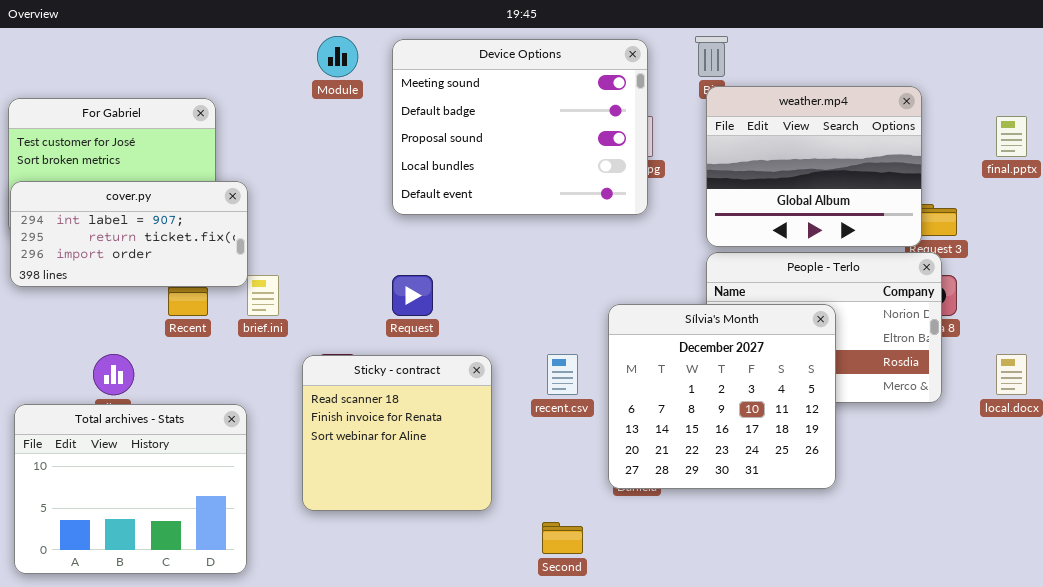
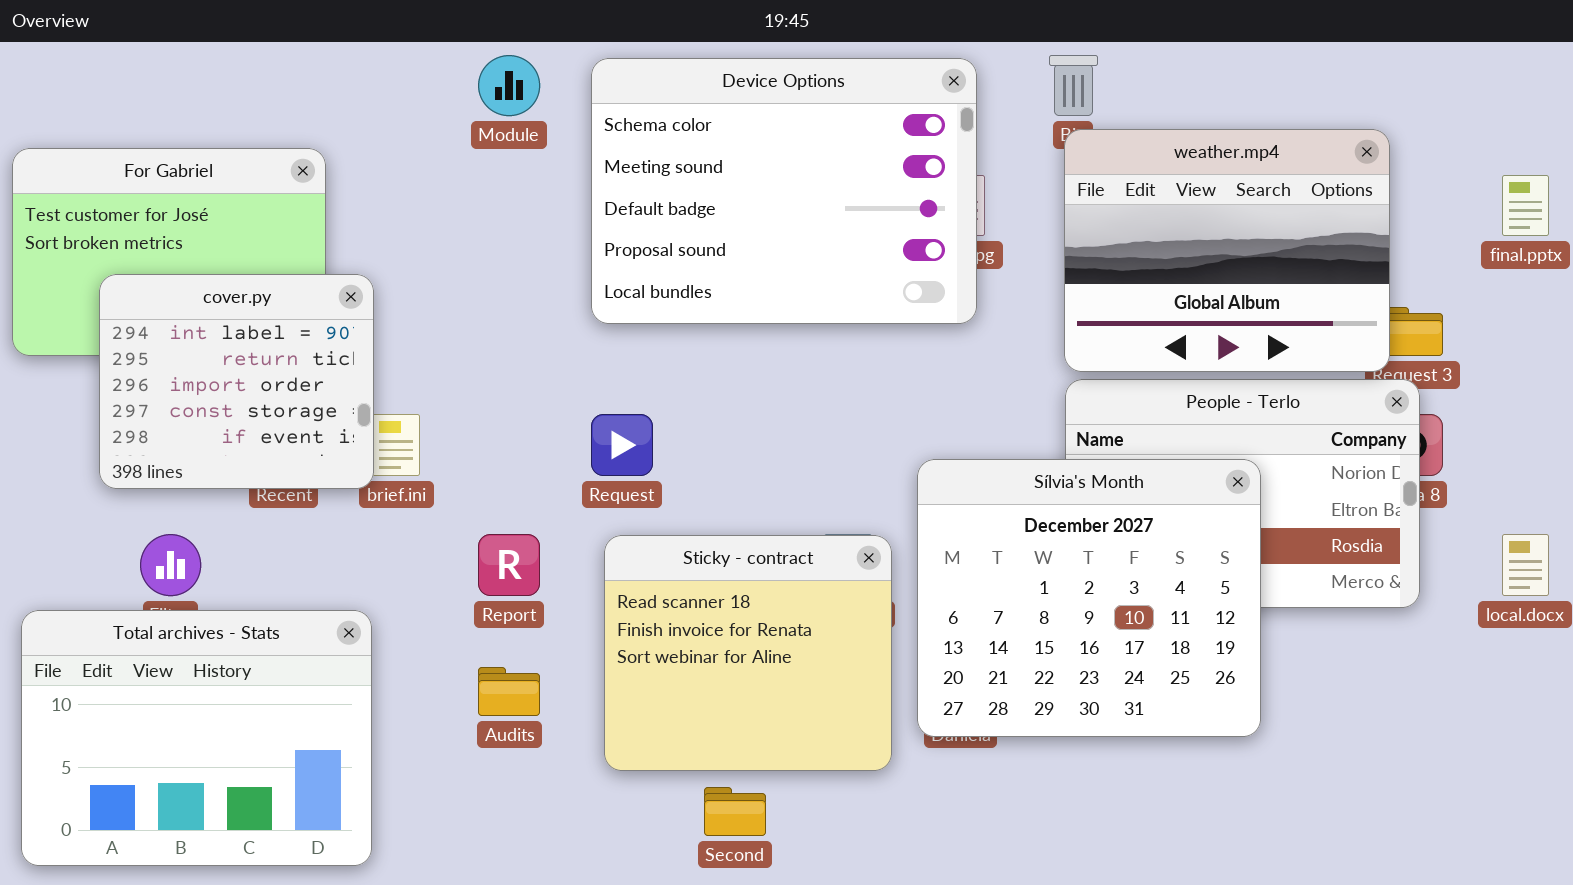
Device Options: [392,39,648,215] -> [591,58,977,324], scrolled up 1 row
cover.py: [10,181,248,287] -> [99,274,374,489], resized
Sticky - contract: [302,355,492,511] -> [604,535,892,771], moved
Second: [542,522,583,554] -> [704,787,766,836], moved

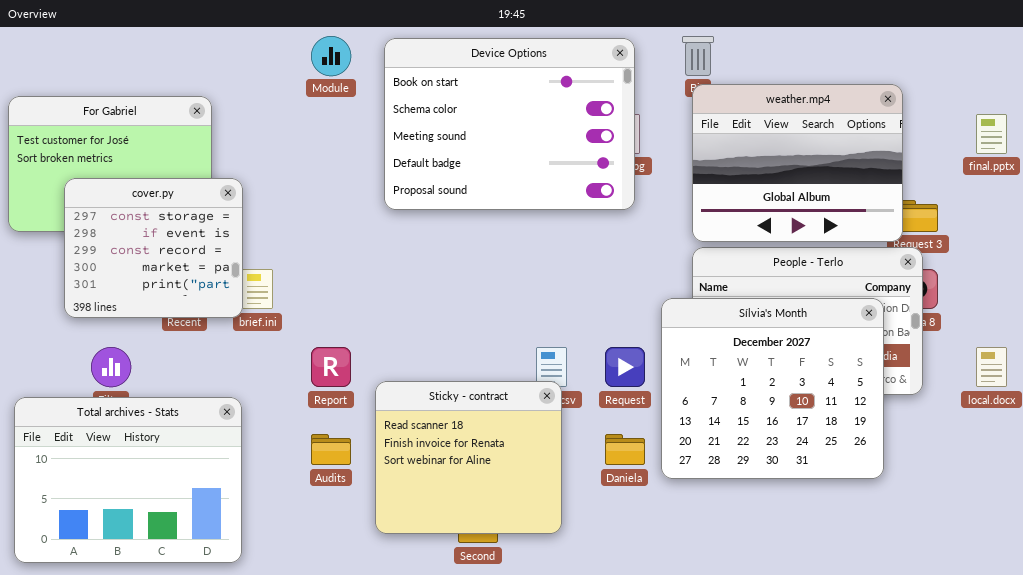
Device Options: [591,58,977,324] -> [384,38,635,210], scrolled up 1 row
cover.py: [99,274,374,489] -> [64,178,243,318], scrolled down 3 rows
Request: [591,414,653,476] -> [605,347,645,387], moved
Sílvia's Month: [917,459,1261,737] -> [661,298,884,479], moved
Sticky - contract: [604,535,892,771] -> [375,381,562,534], moved

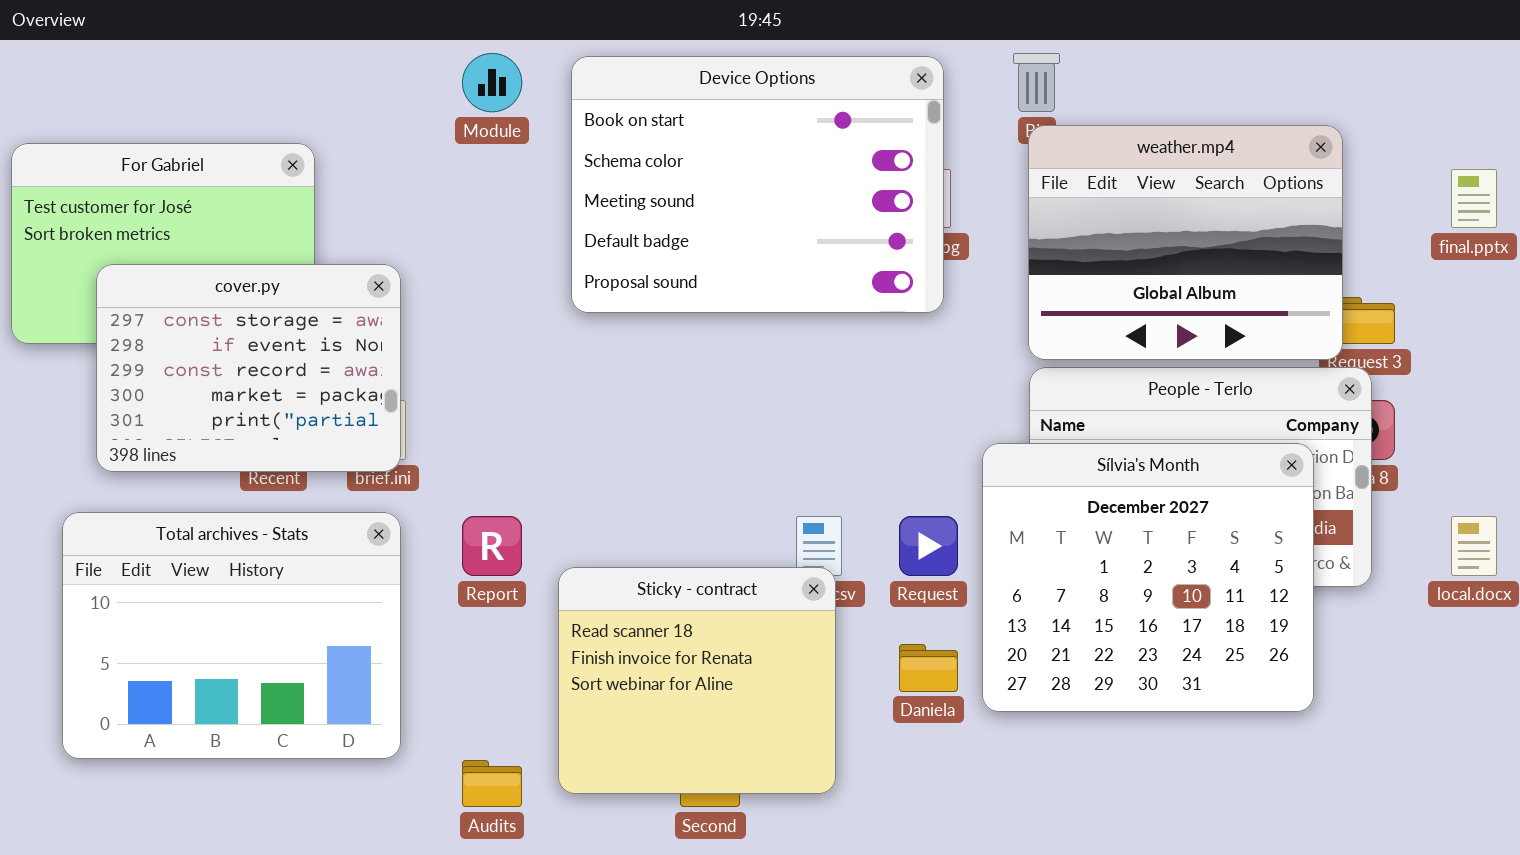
cover.py: [64,178,243,318] -> [96,264,401,472], resized
Total archives - Stats: [14,397,242,563] -> [62,512,401,759], moved
Audits: [311,434,351,465] -> [462,760,522,807], moved

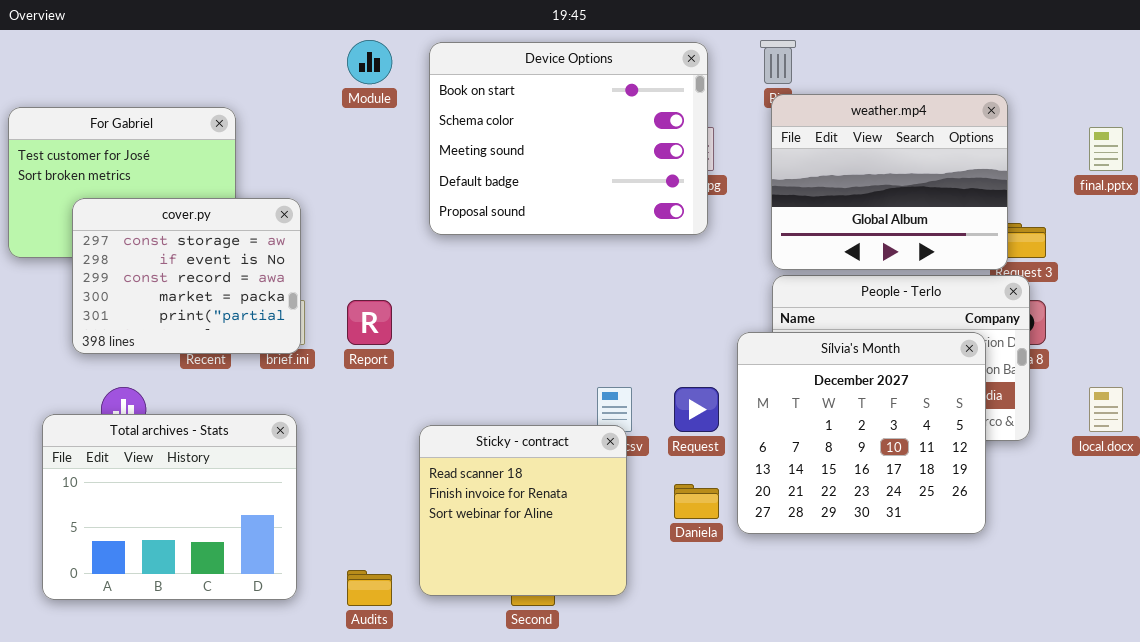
Total archives - Stats: [62,512,401,759] -> [42,414,297,600], moved
Report: [462,516,522,576] -> [347,300,392,345], moved

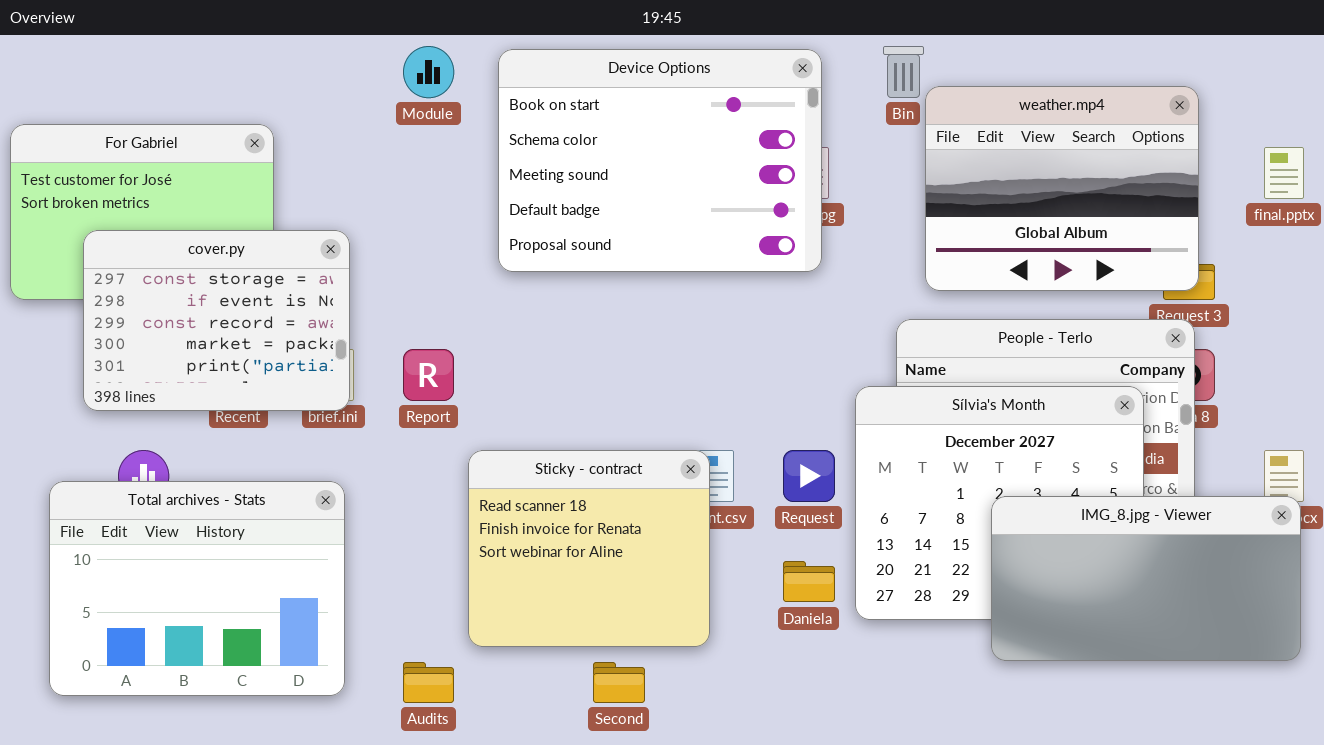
weather.mp4: [771,94,1008,270] -> [925,86,1199,291], moved
Sticky - contract: [419,425,627,596] -> [468,450,710,647], moved
IMG_8.jpg - Viewer: none -> [991,496,1301,661], opened

